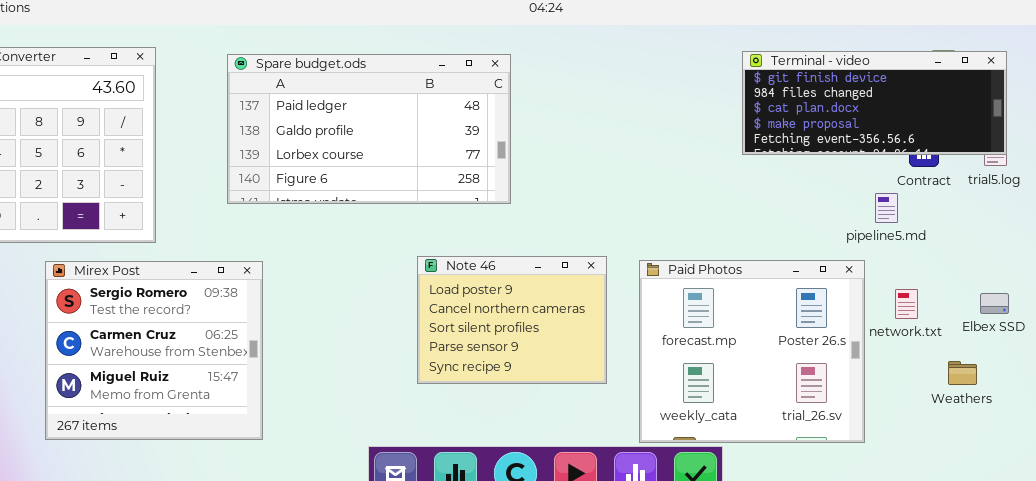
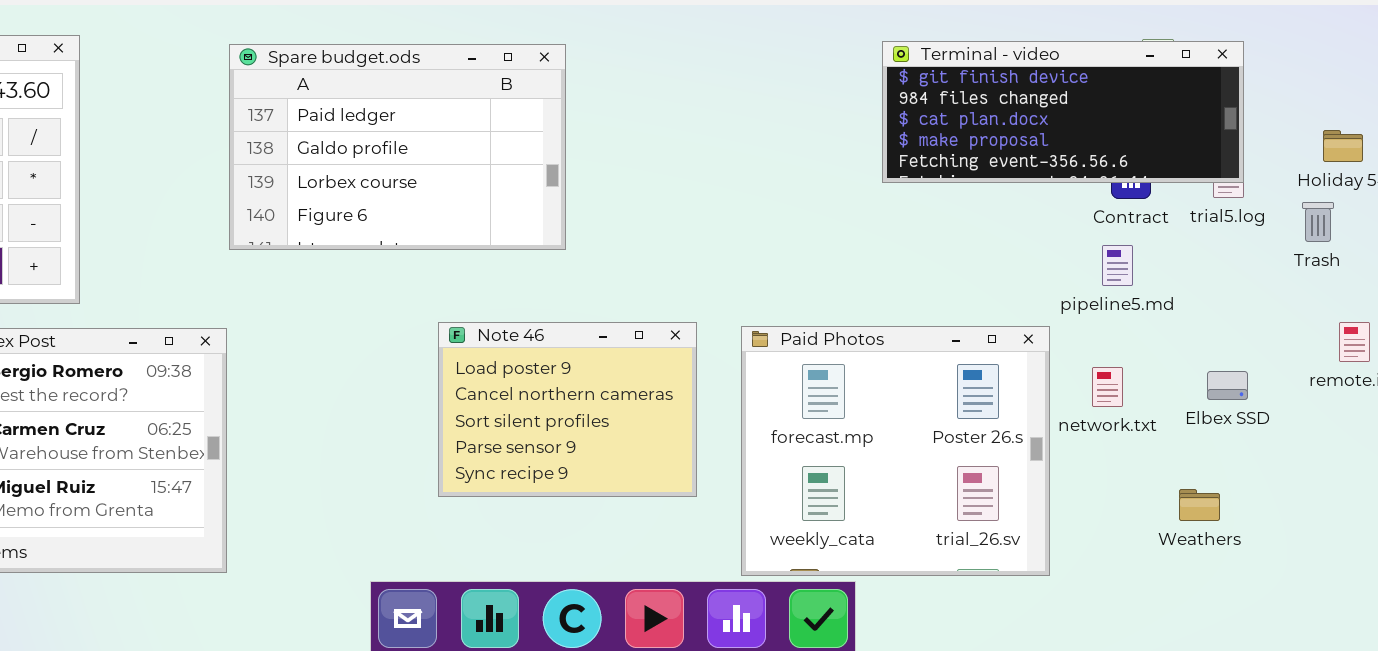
Spare budget.ods: [227,54,511,204] -> [229,44,566,250], resized
pipeline5.md: [875,193,898,223] -> [1102,245,1133,286], moved
Weathers: [948,361,977,385] -> [1179,489,1220,521], moved

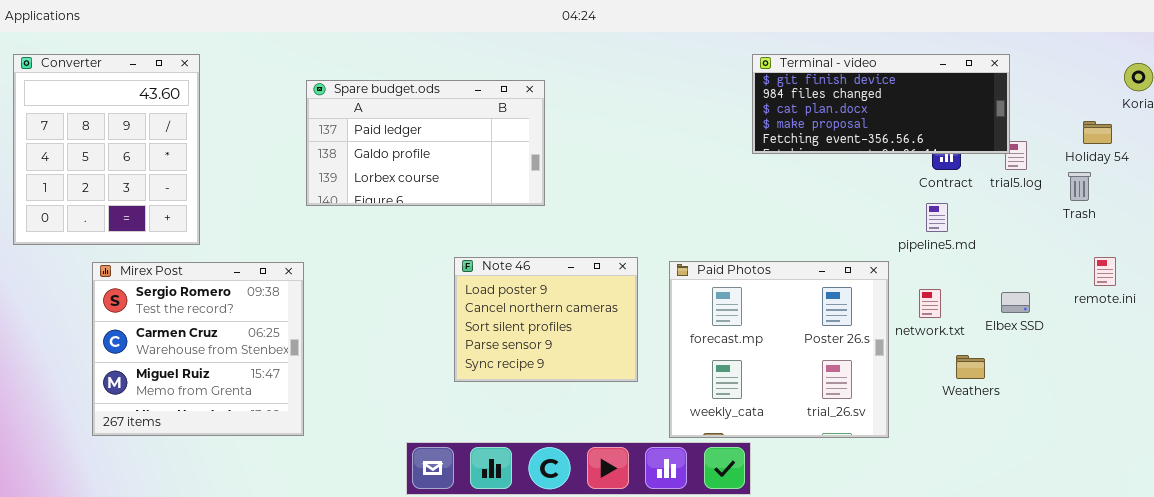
Terminal - video: [882,41,1244,183] -> [752,54,1010,154], moved
Spare budget.ods: [229,44,566,250] -> [306,80,545,206], resized
Weathers: [1179,489,1220,521] -> [956,355,985,379], moved

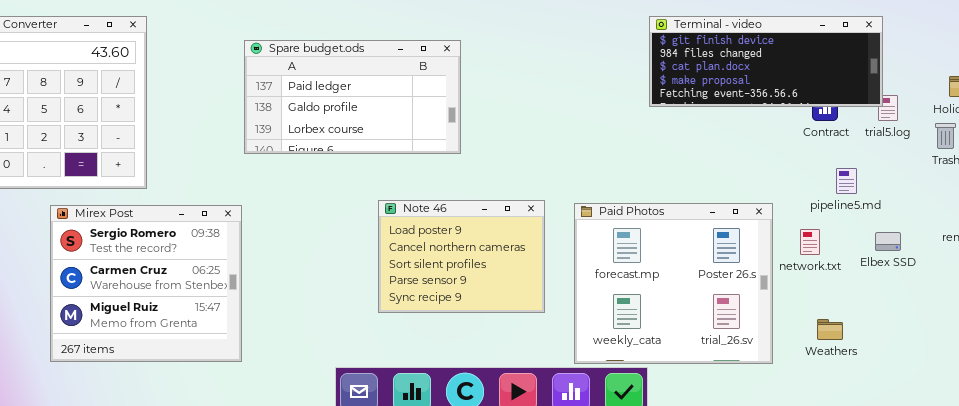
pipeline5.md: [926,203,948,232] -> [836,168,857,194], moved
Weathers: [956,355,985,379] -> [817,319,843,340], moved

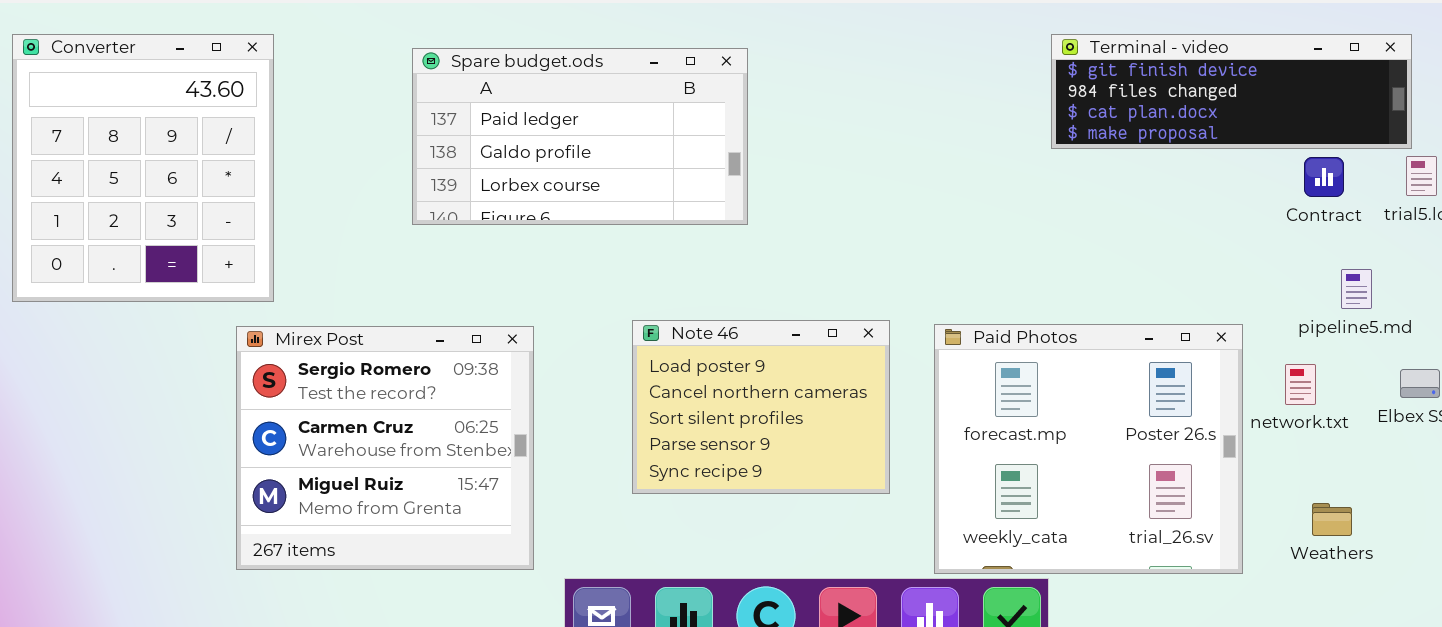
Terminal - video: [649,16,883,107] -> [1051,34,1412,149], resized
Spare budget.ods: [244,40,461,154] -> [412,48,748,225], moved
Mirex Post: [50,205,242,362] -> [236,326,534,570], moved

